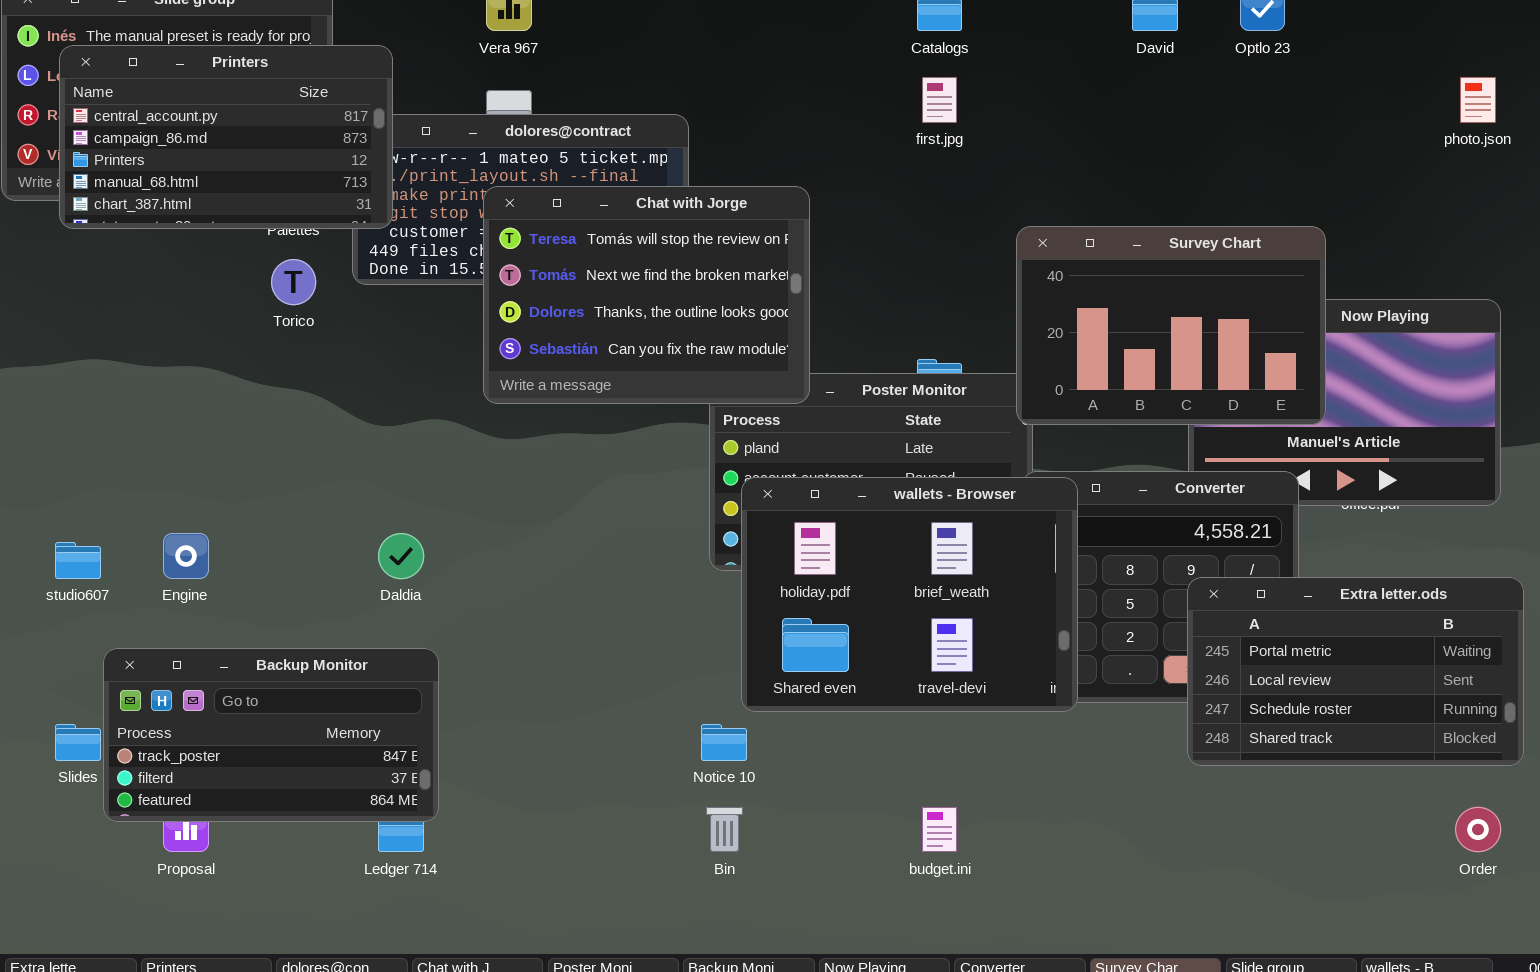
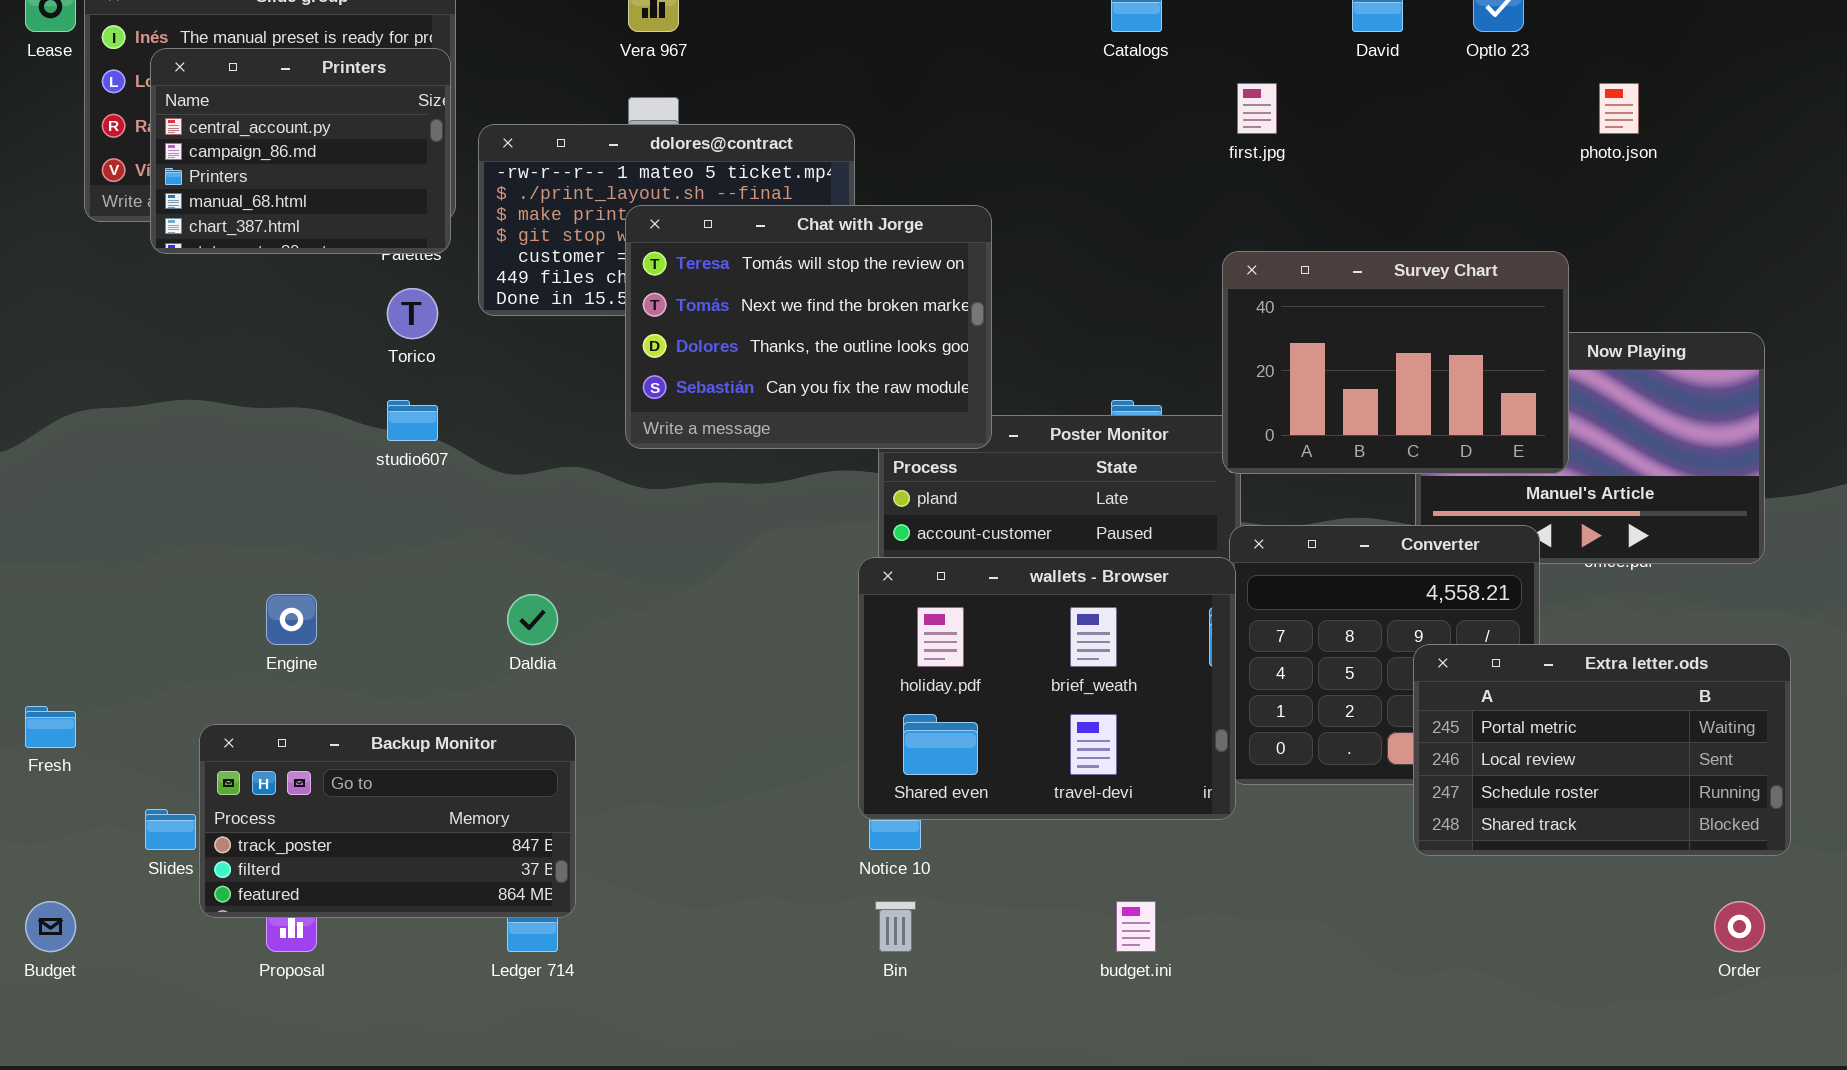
Printers: [59,45,393,229] -> [150,48,451,254], resized
first.jpg: [922,77,957,123] -> [1237,83,1277,134], moved
photo.json: [1460,77,1496,123] -> [1599,83,1639,134], moved
wallets - Browser: [741,477,1078,712] -> [858,557,1236,820], moved
studio607: [55,542,101,579] -> [387,400,438,441], moved

